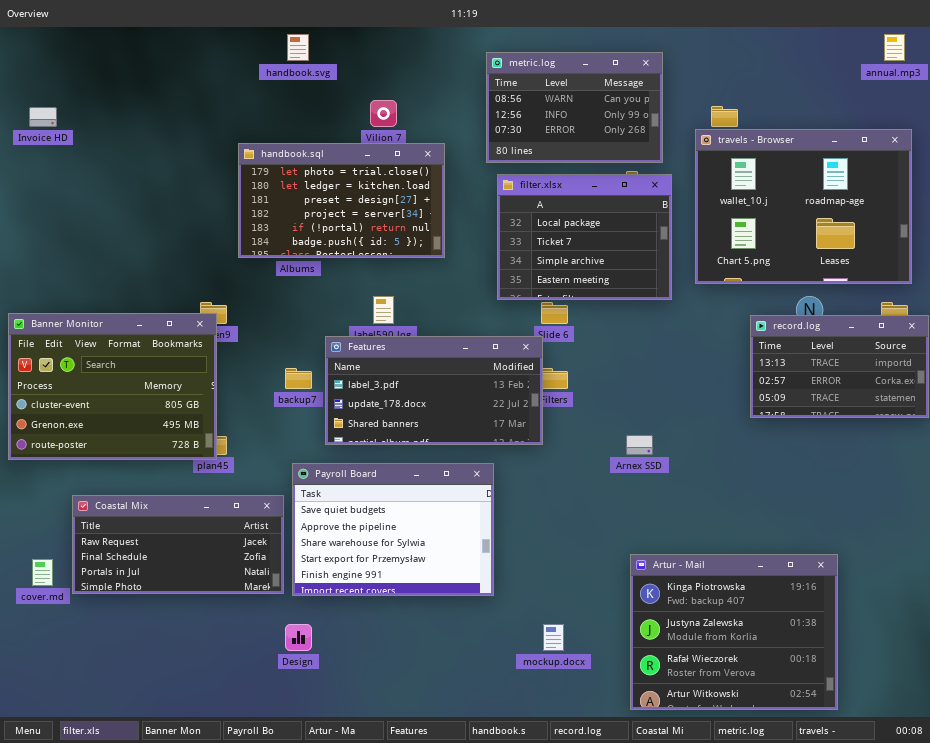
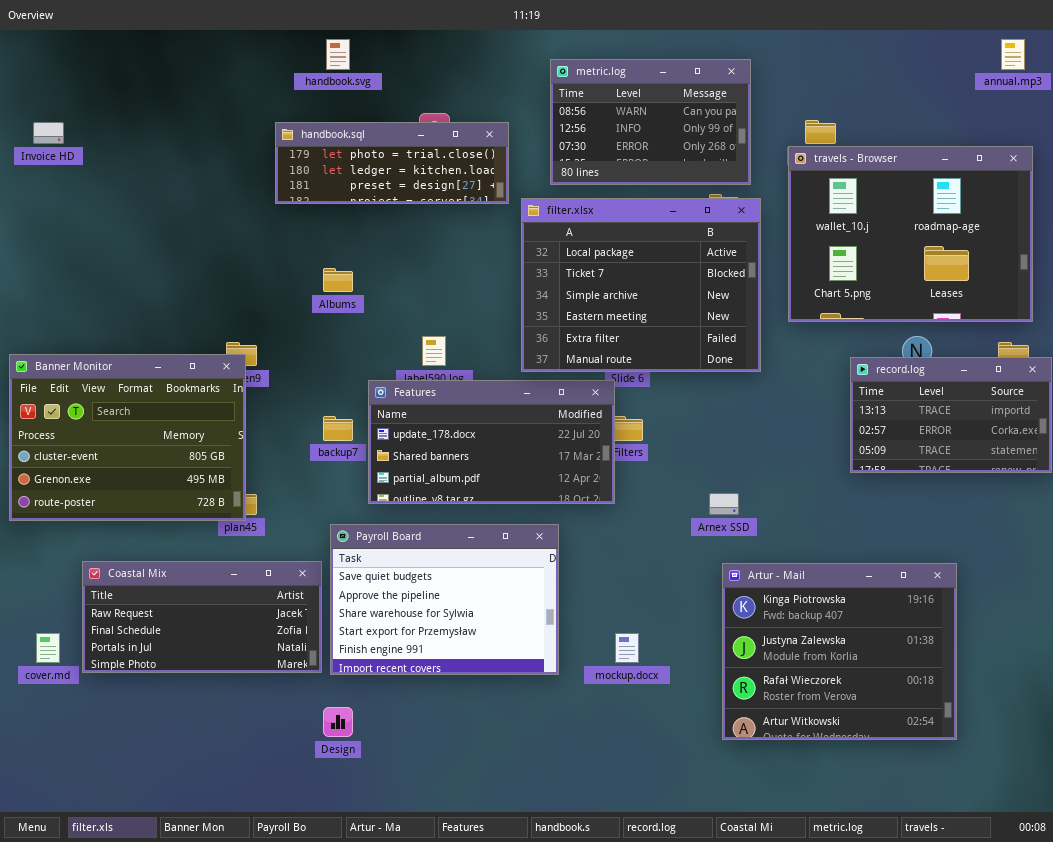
handbook.sql: [238,143,445,258] -> [275,122,509,204], moved, resized
filter.xlsx: [497,174,672,300] -> [521,198,761,372], resized
Features: [325,336,543,445] -> [368,380,615,504], scrolled down 1 row
Artur - Mail: [630,554,838,710] -> [722,563,957,740], moved
mockup.docx: [543,624,564,651] -> [615,633,639,663], moved

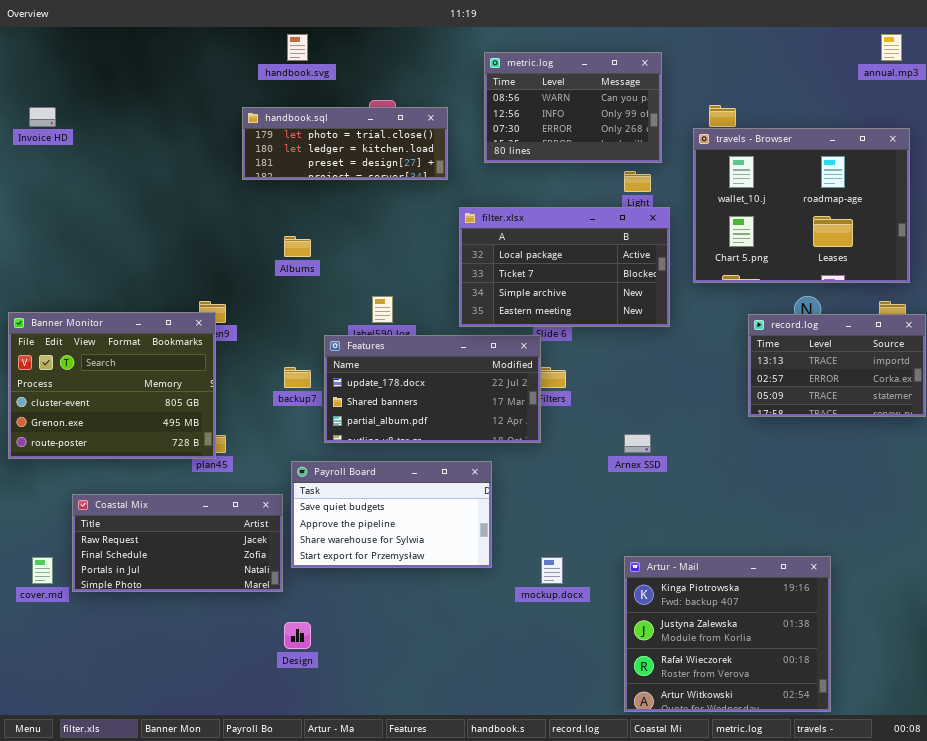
filter.xlsx: [521,198,761,372] -> [459,207,670,327], resized
Payroll Board: [330,524,559,675] -> [291,461,492,568], resized
Artur - Mail: [722,563,957,740] -> [624,556,831,712], moved

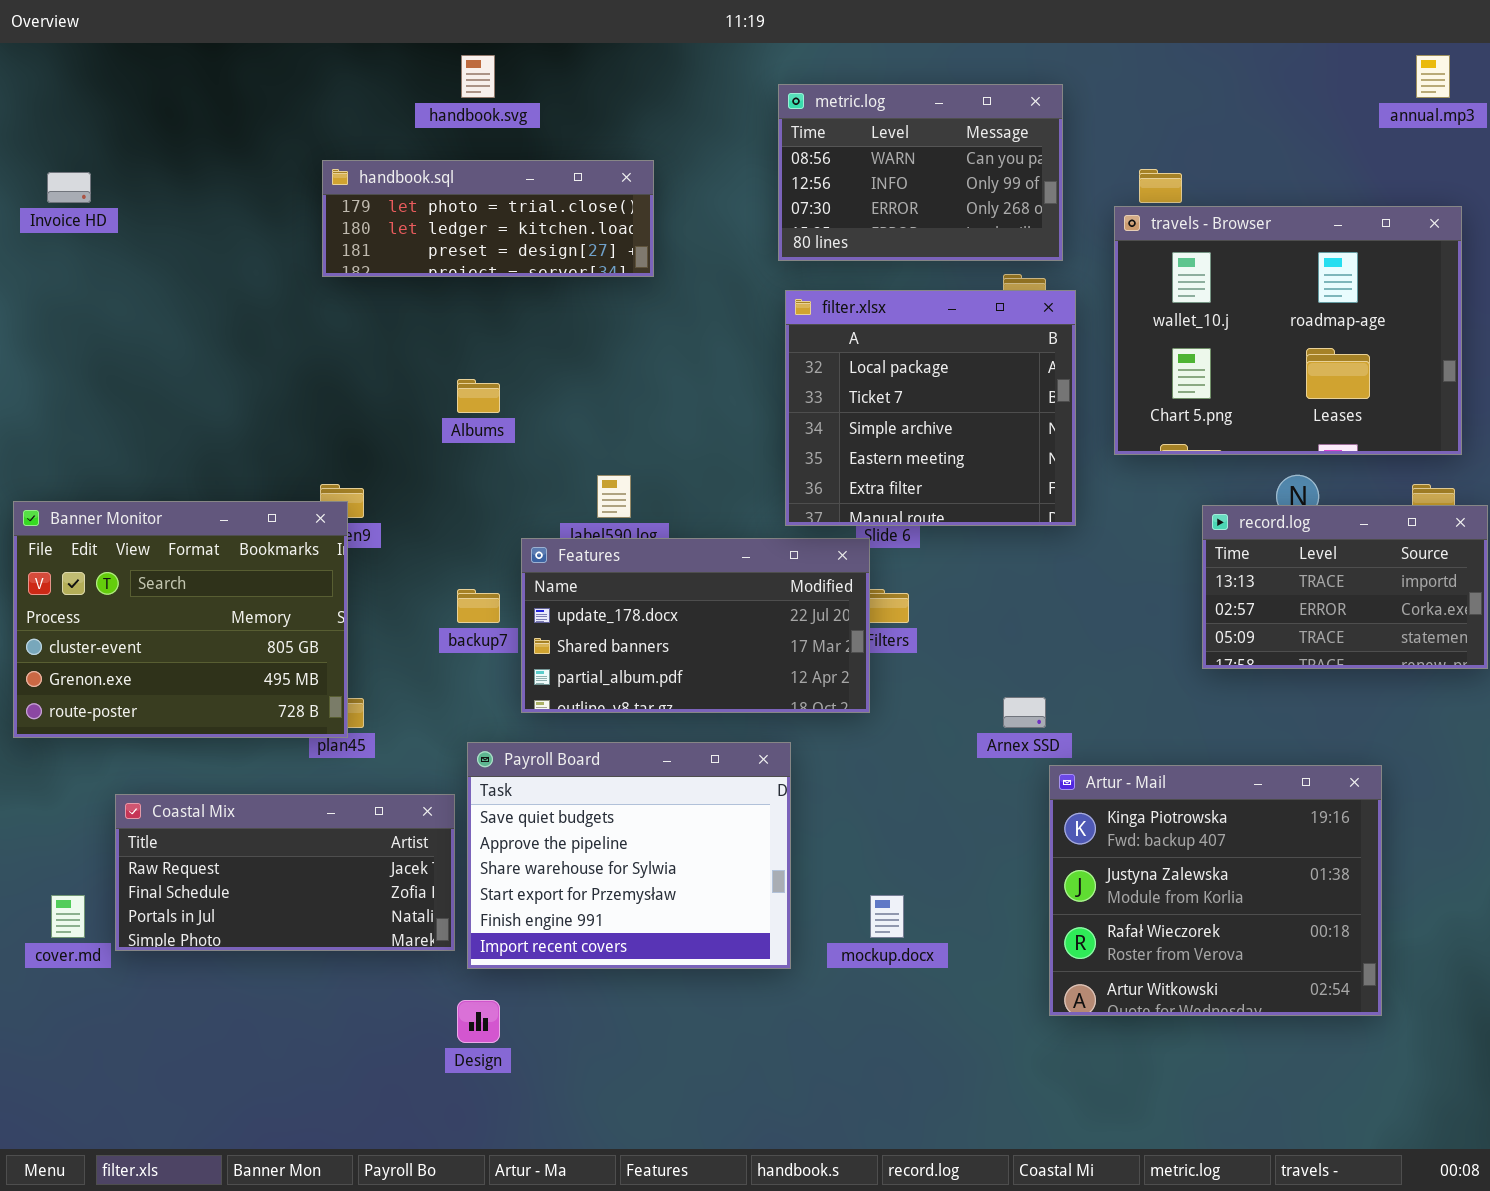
handbook.sql: [242,107,448,180] -> [322,160,654,277], moved
filter.xlsx: [459,207,670,327] -> [785,290,1076,526], resized
Payroll Board: [291,461,492,568] -> [467,742,791,969], resized
Artur - Mail: [624,556,831,712] -> [1049,765,1382,1016], moved

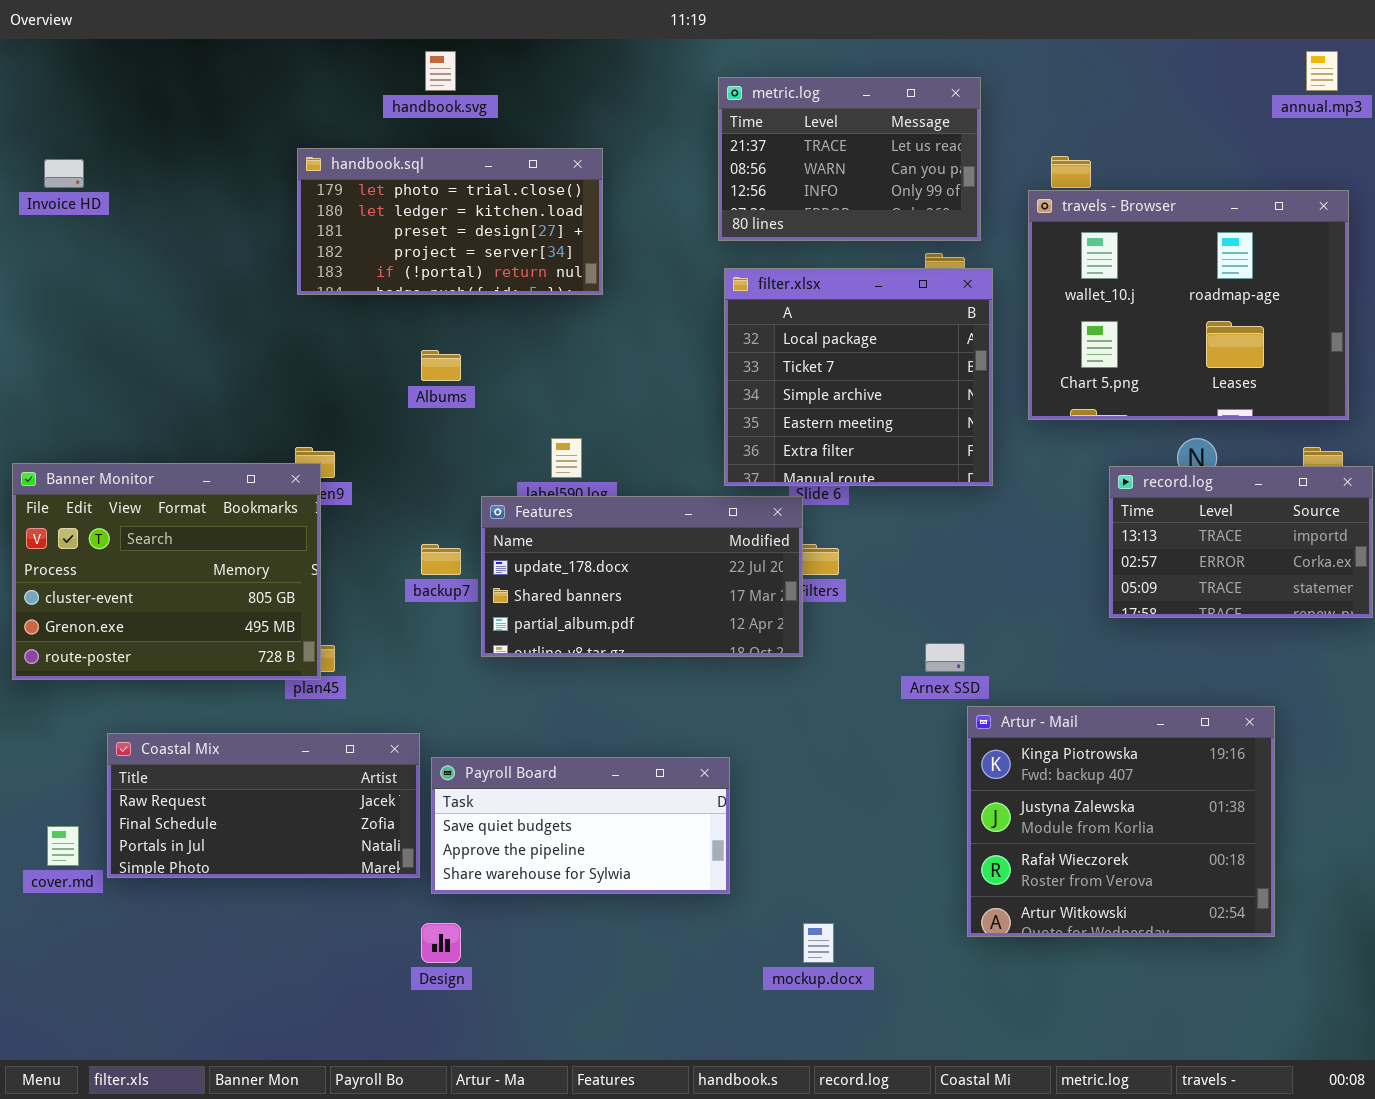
metric.log: [778,84,1063,261] -> [718,77,981,241], scrolled up 1 row
handbook.sql: [322,160,654,277] -> [297,148,603,295], resized
Payroll Board: [467,742,791,969] -> [431,757,730,894], resized
mockup.docx: [870,895,904,938] -> [803,923,834,963], moved

